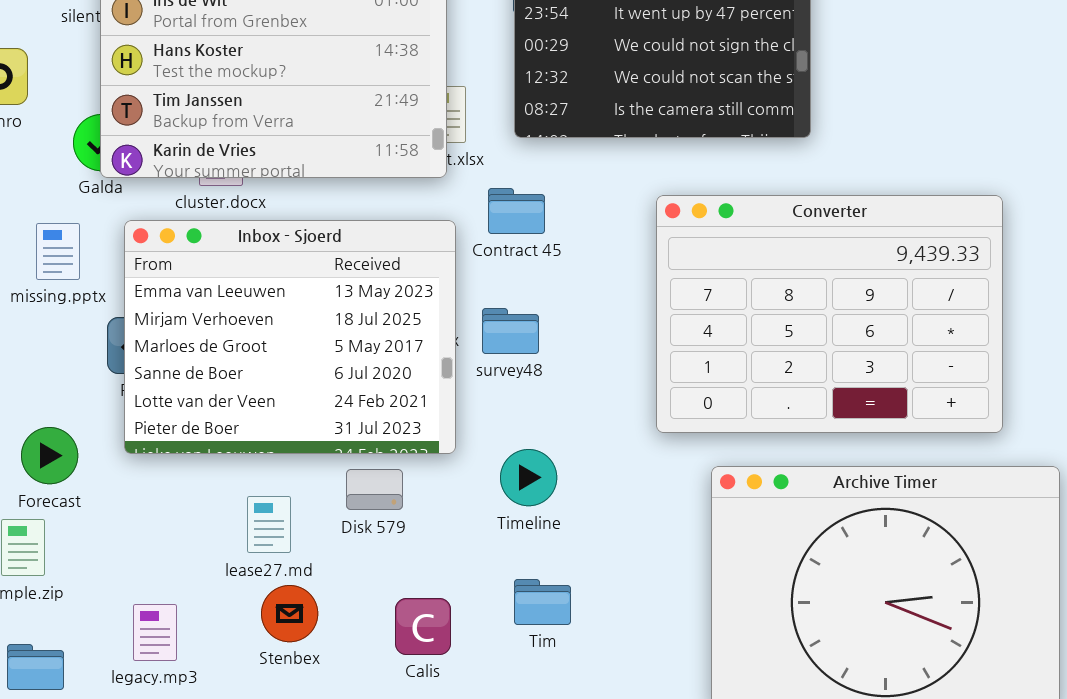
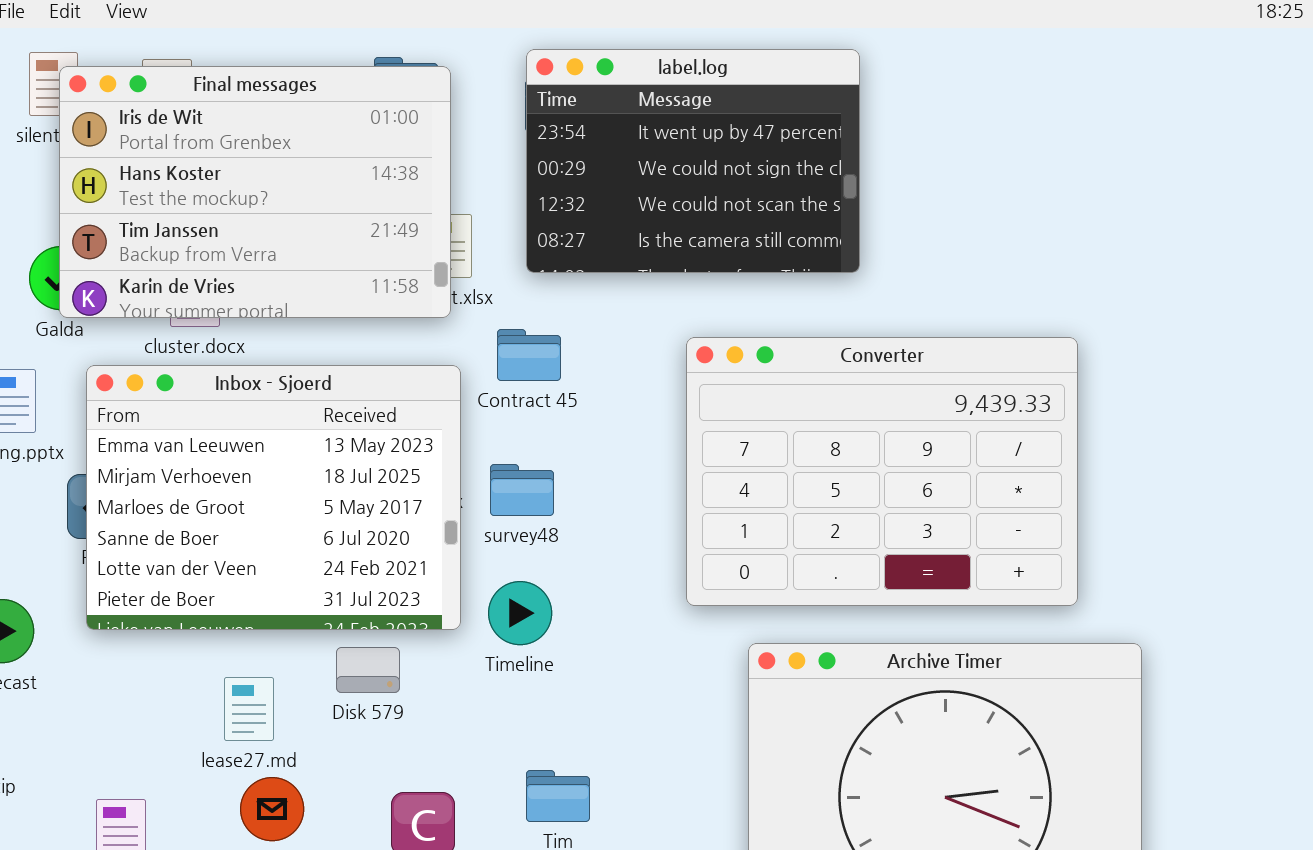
Timeline: [500,449,557,506] -> [488,581,552,645], moved

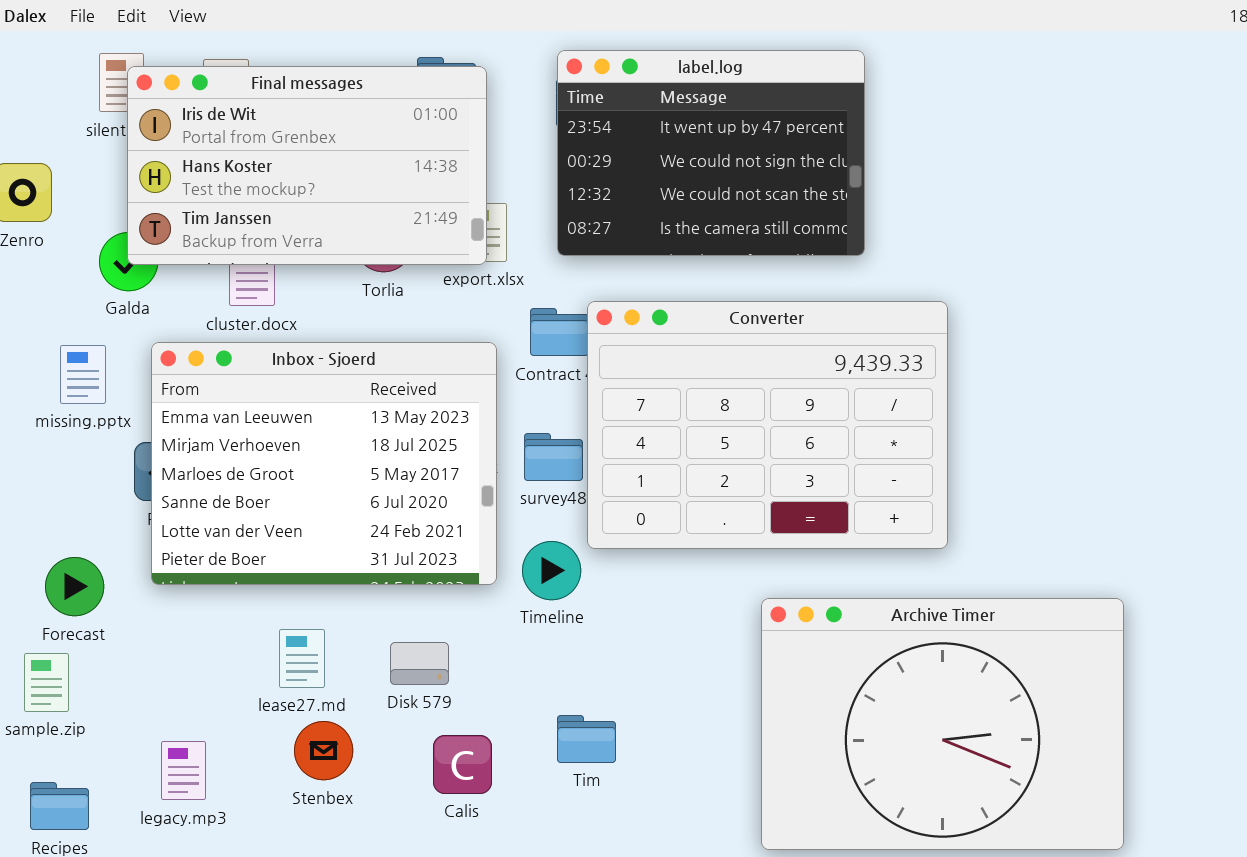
Final messages: [59,66,451,318] -> [127,66,487,265], resized
Converter: [686,337,1078,606] -> [587,301,948,549], moved
Disk 579: [336,647,400,693] -> [390,642,449,685], moved

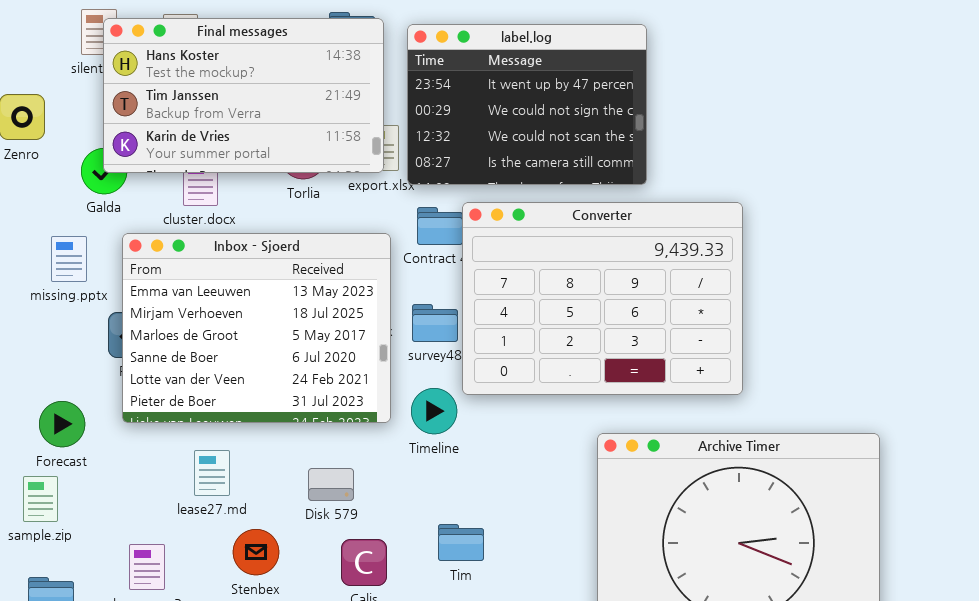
label.log: [557,50,865,256] -> [407,24,647,185], moved
Final messages: [127,66,487,265] -> [103,18,384,173], scrolled down 1 row
lease27.md: [279,629,325,688] -> [194,450,230,496], moved

